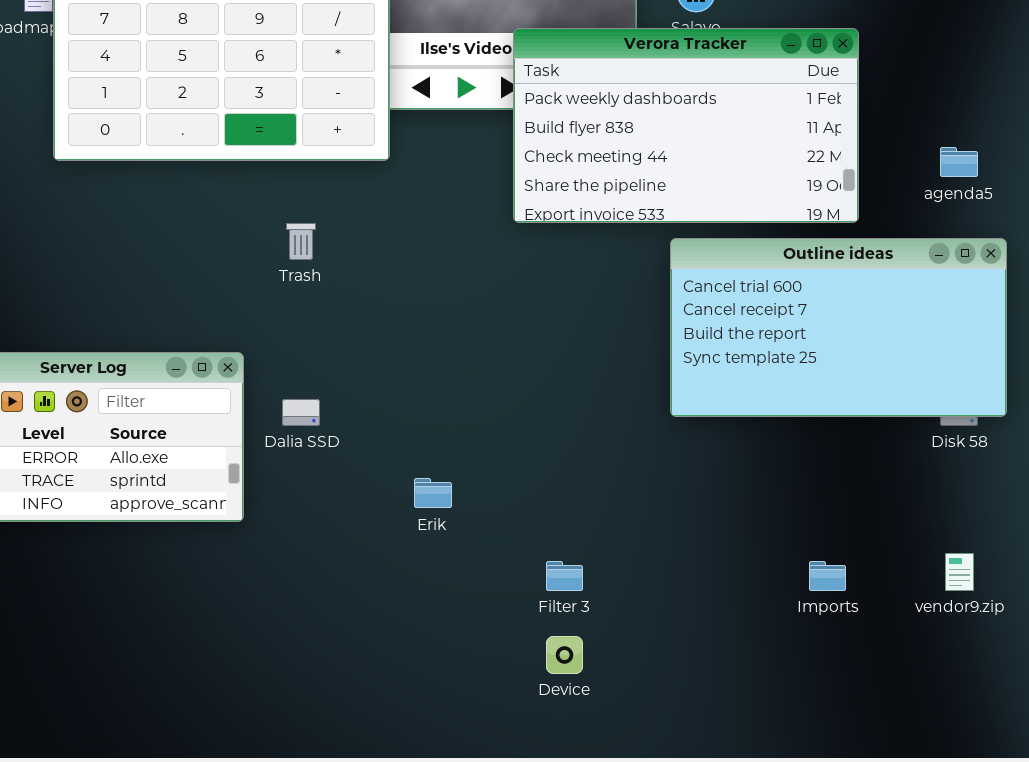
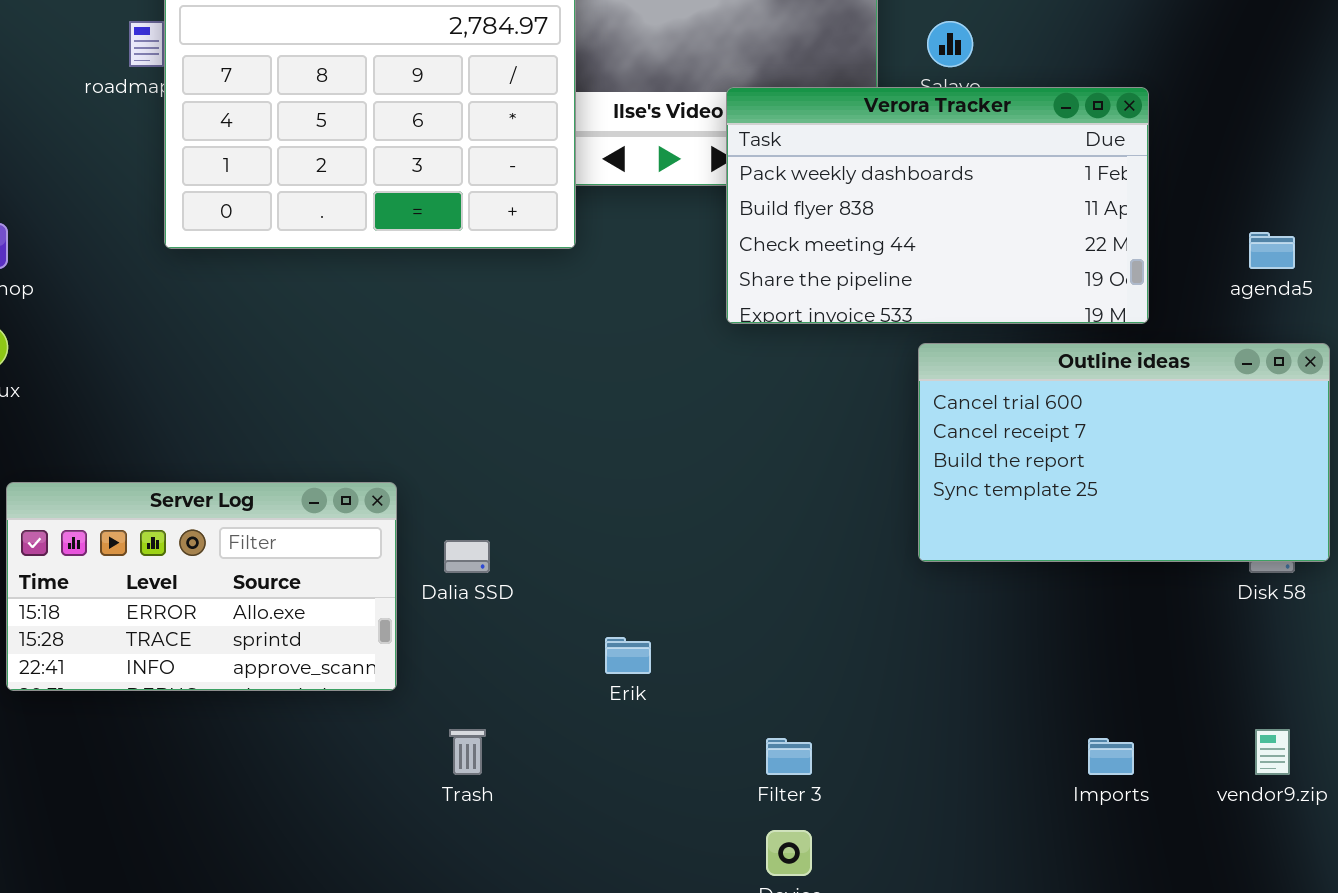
Trash: [286,223,316,260] -> [449,729,486,775], moved

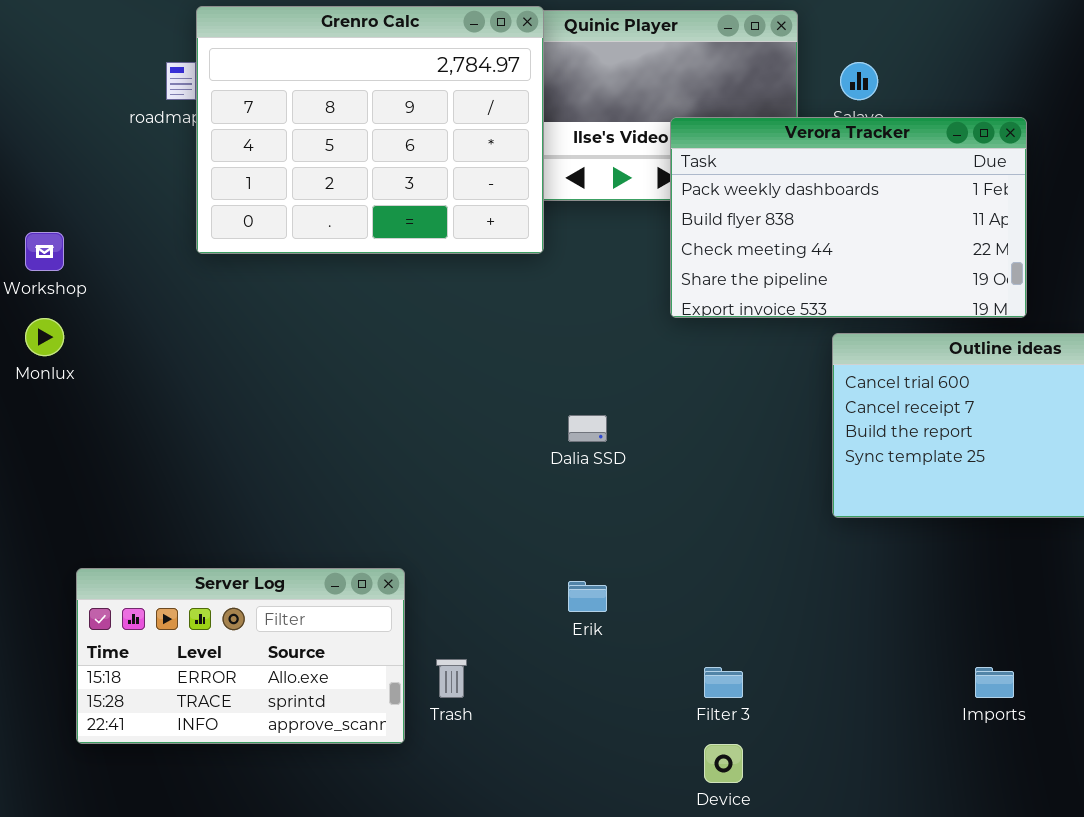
Server Log: [6,482,397,691] -> [76,568,405,744], moved
Dalia SSD: [444,540,490,573] -> [568,415,607,442], moved

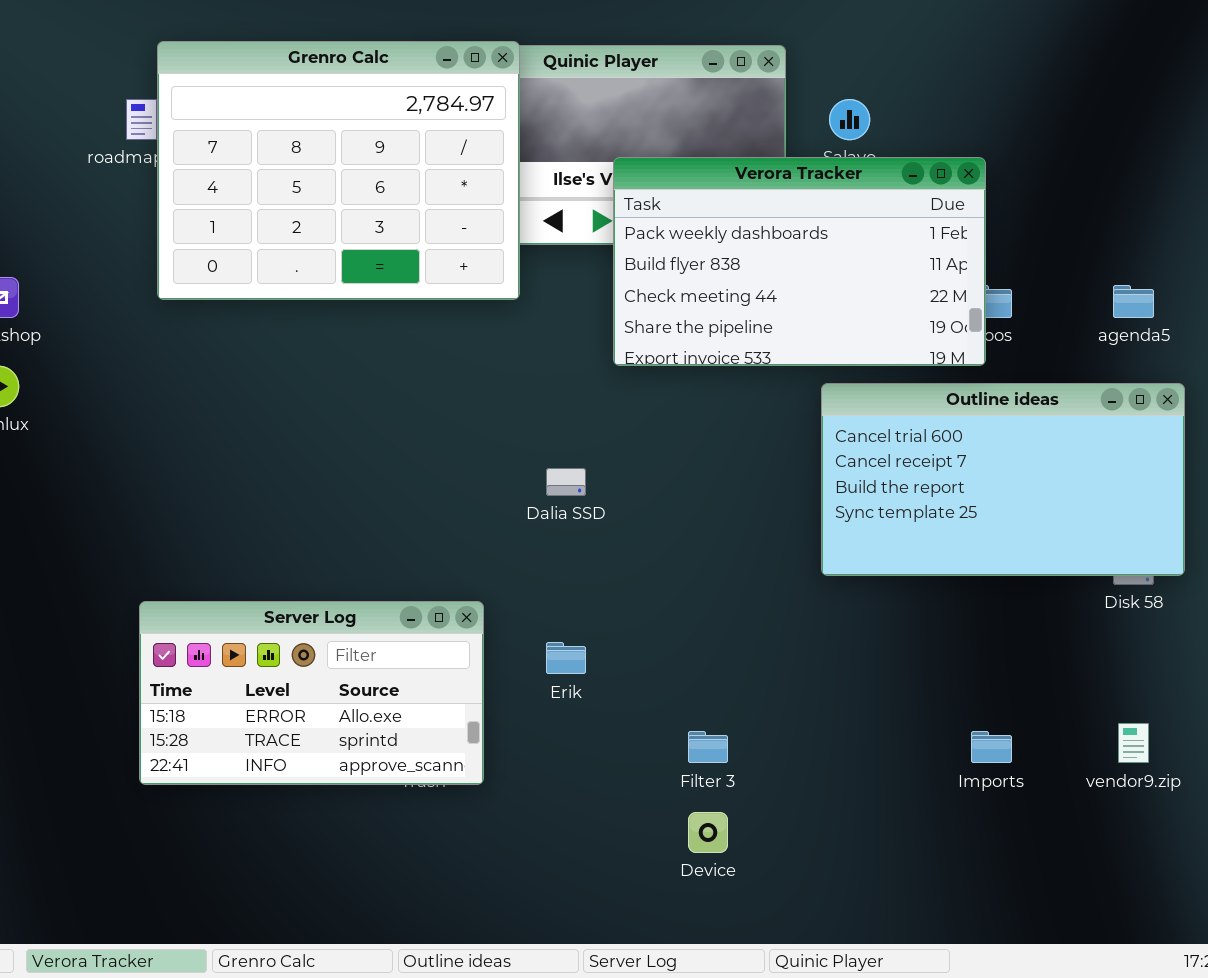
Verora Tracker: [670,117,1027,318] -> [613,157,986,366], moved
Server Log: [76,568,405,744] -> [139,601,484,785], moved

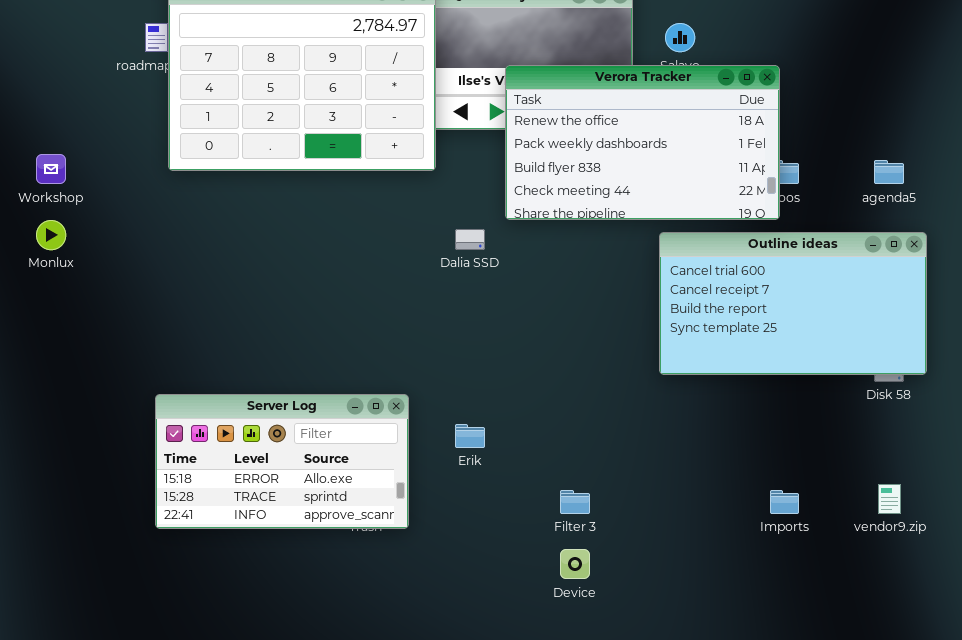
Verora Tracker: [613,157,986,366] -> [505,65,780,220], scrolled up 1 row
Dalia SSD: [546,468,586,496] -> [455,229,485,250], moved

